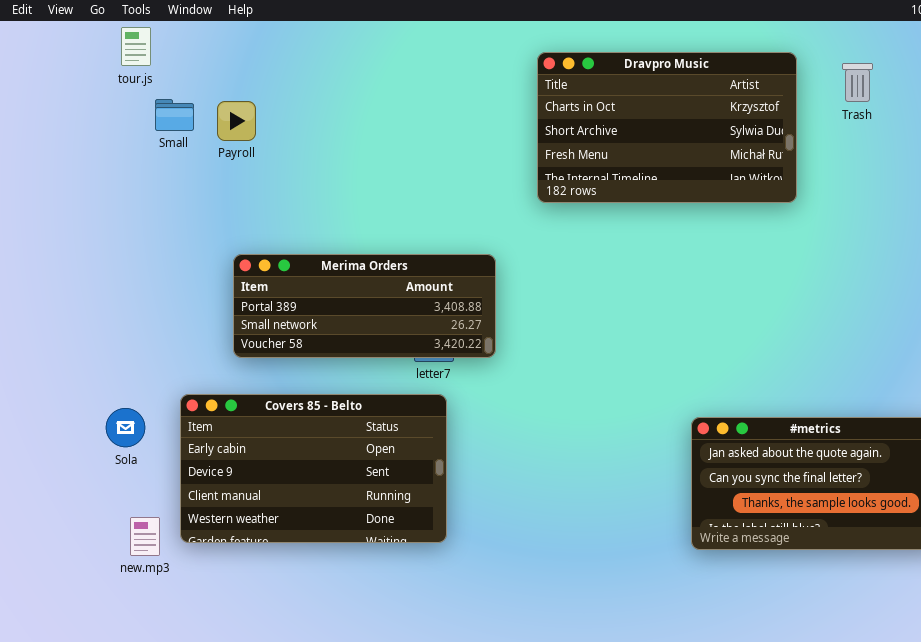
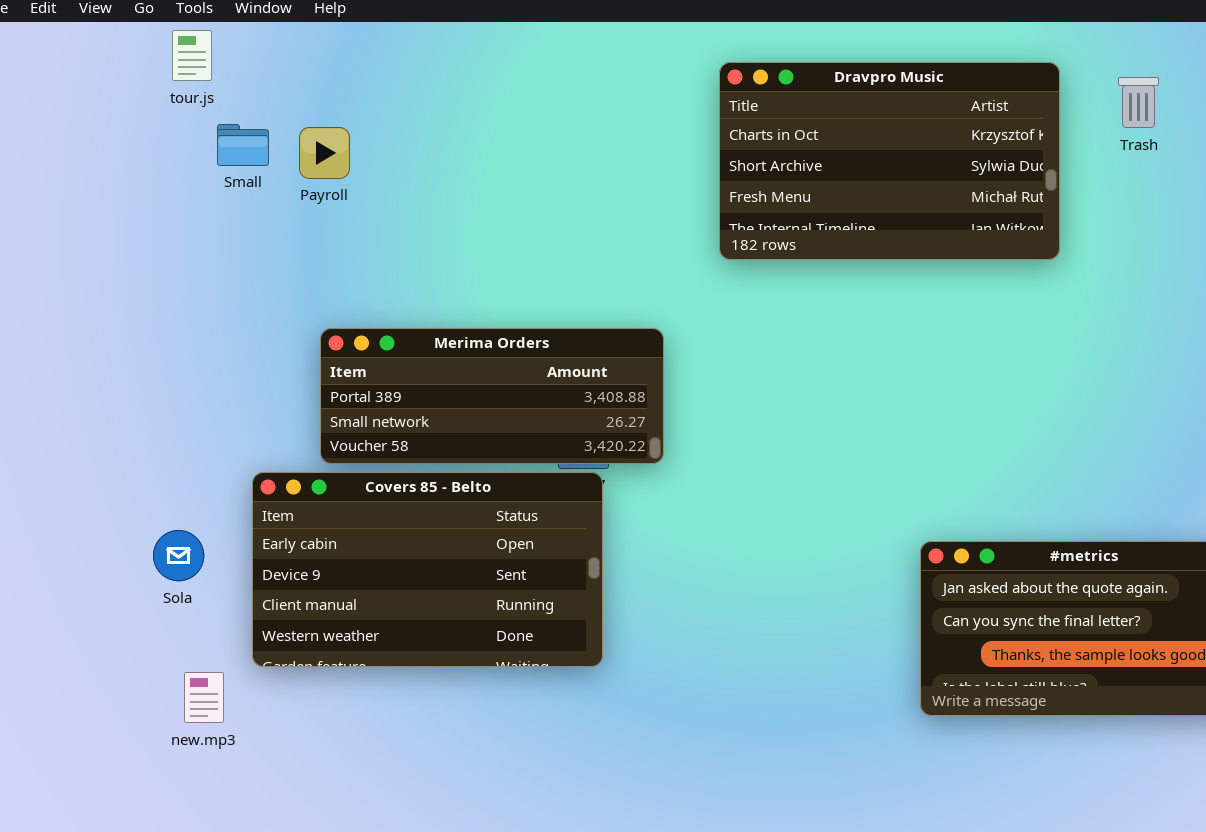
Covers 85 - Belto: [180,394,447,543] -> [252,472,603,667], moved

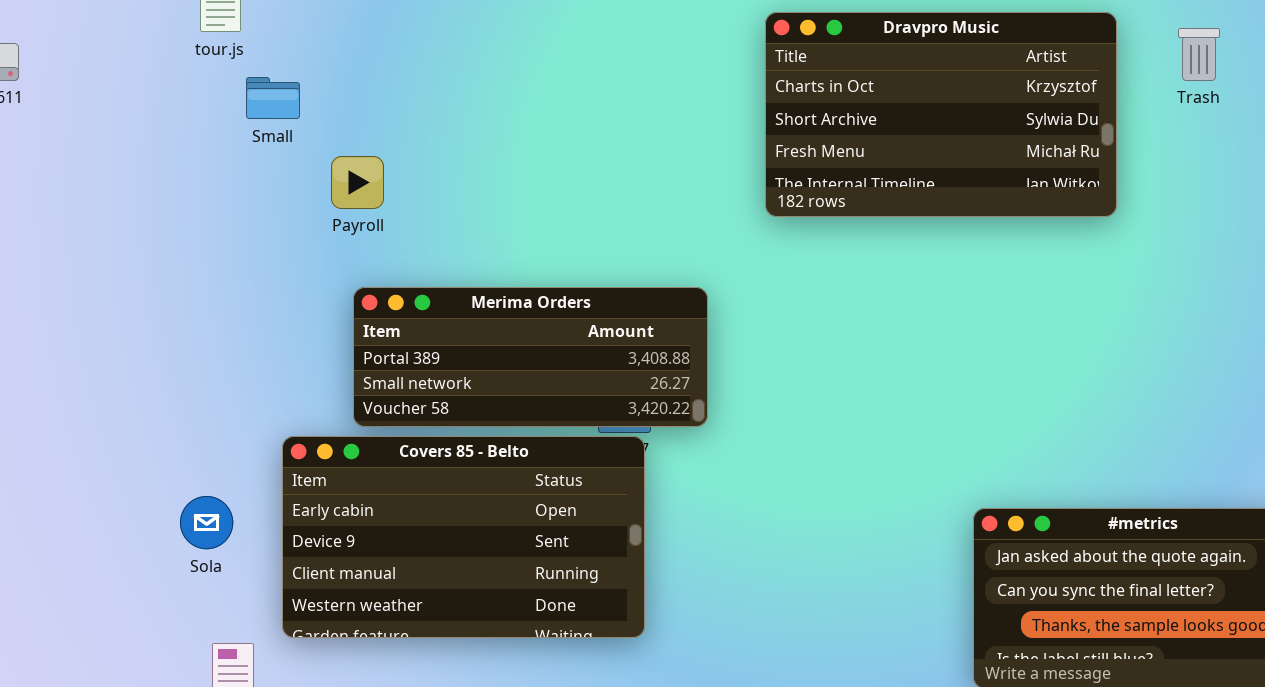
Payroll: [299,127,350,179] -> [331,156,384,209], moved

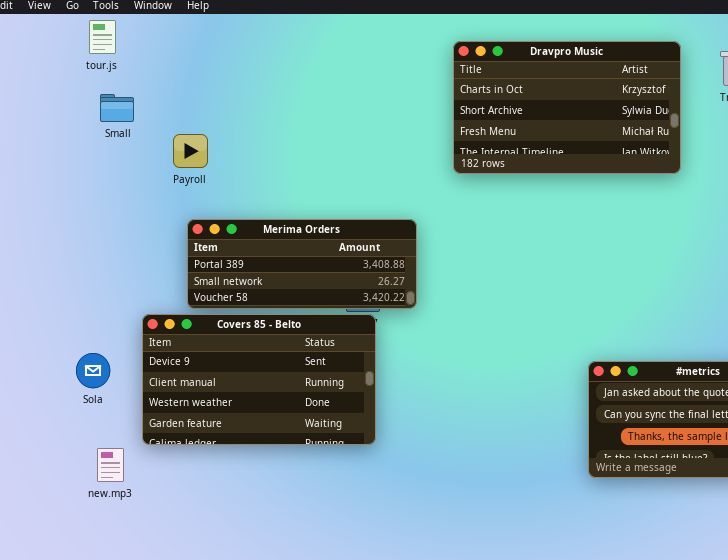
Small: [246,77,300,119] -> [100,94,134,122], moved
Covers 85 - Belto: [282,436,645,638] -> [142,314,376,445], scrolled down 1 row

